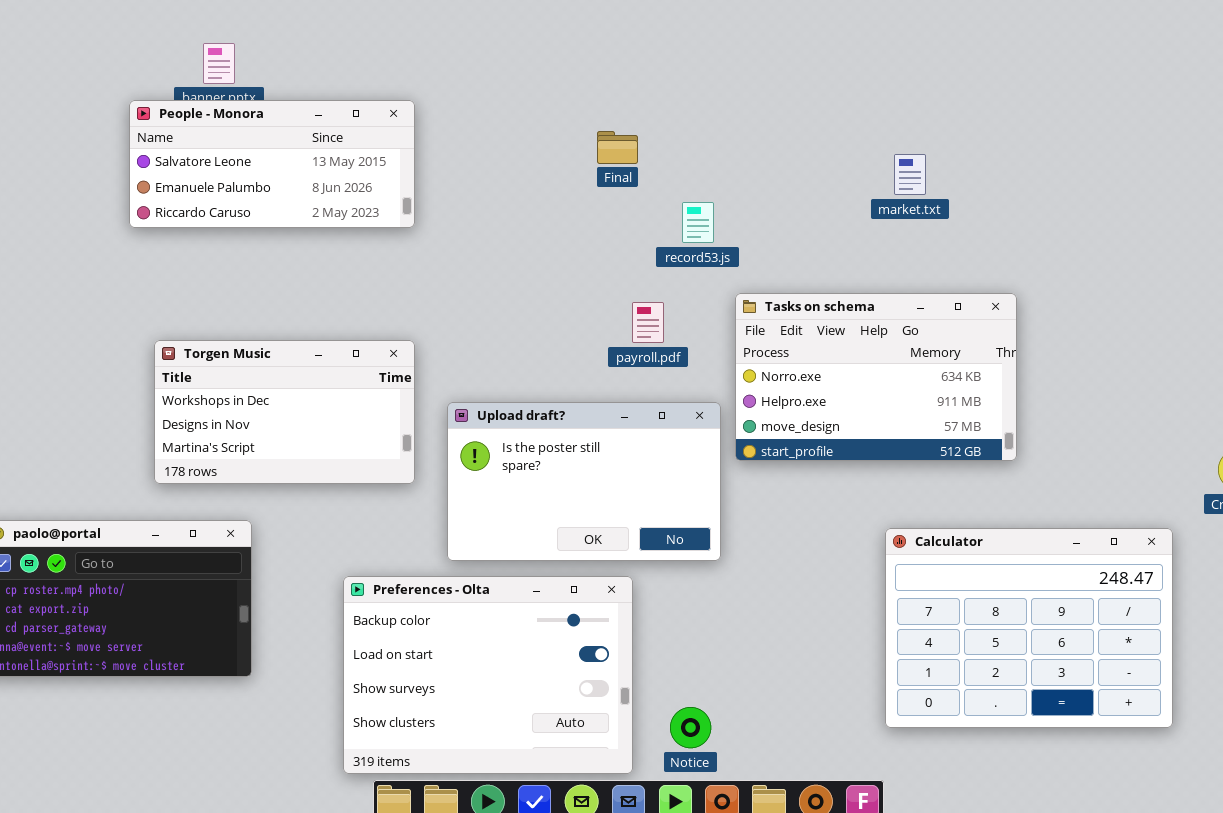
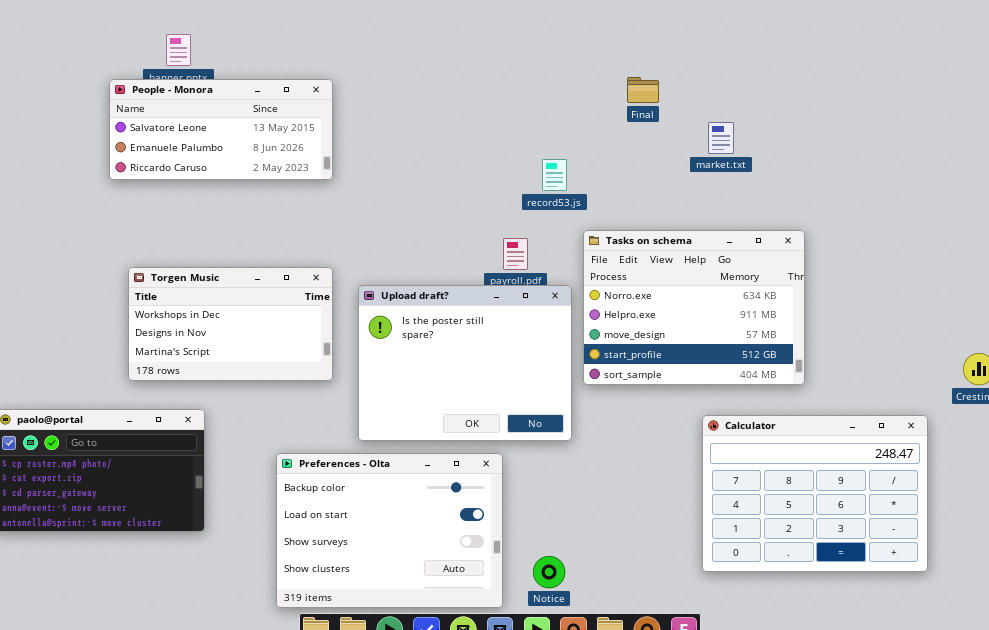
Final: [597,131,638,164] -> [627,77,659,103], moved
Tasks on schema: [735,293,1017,461] -> [583,230,805,385], resized
Upload draft?: [447,402,721,561] -> [358,285,572,441], resized

